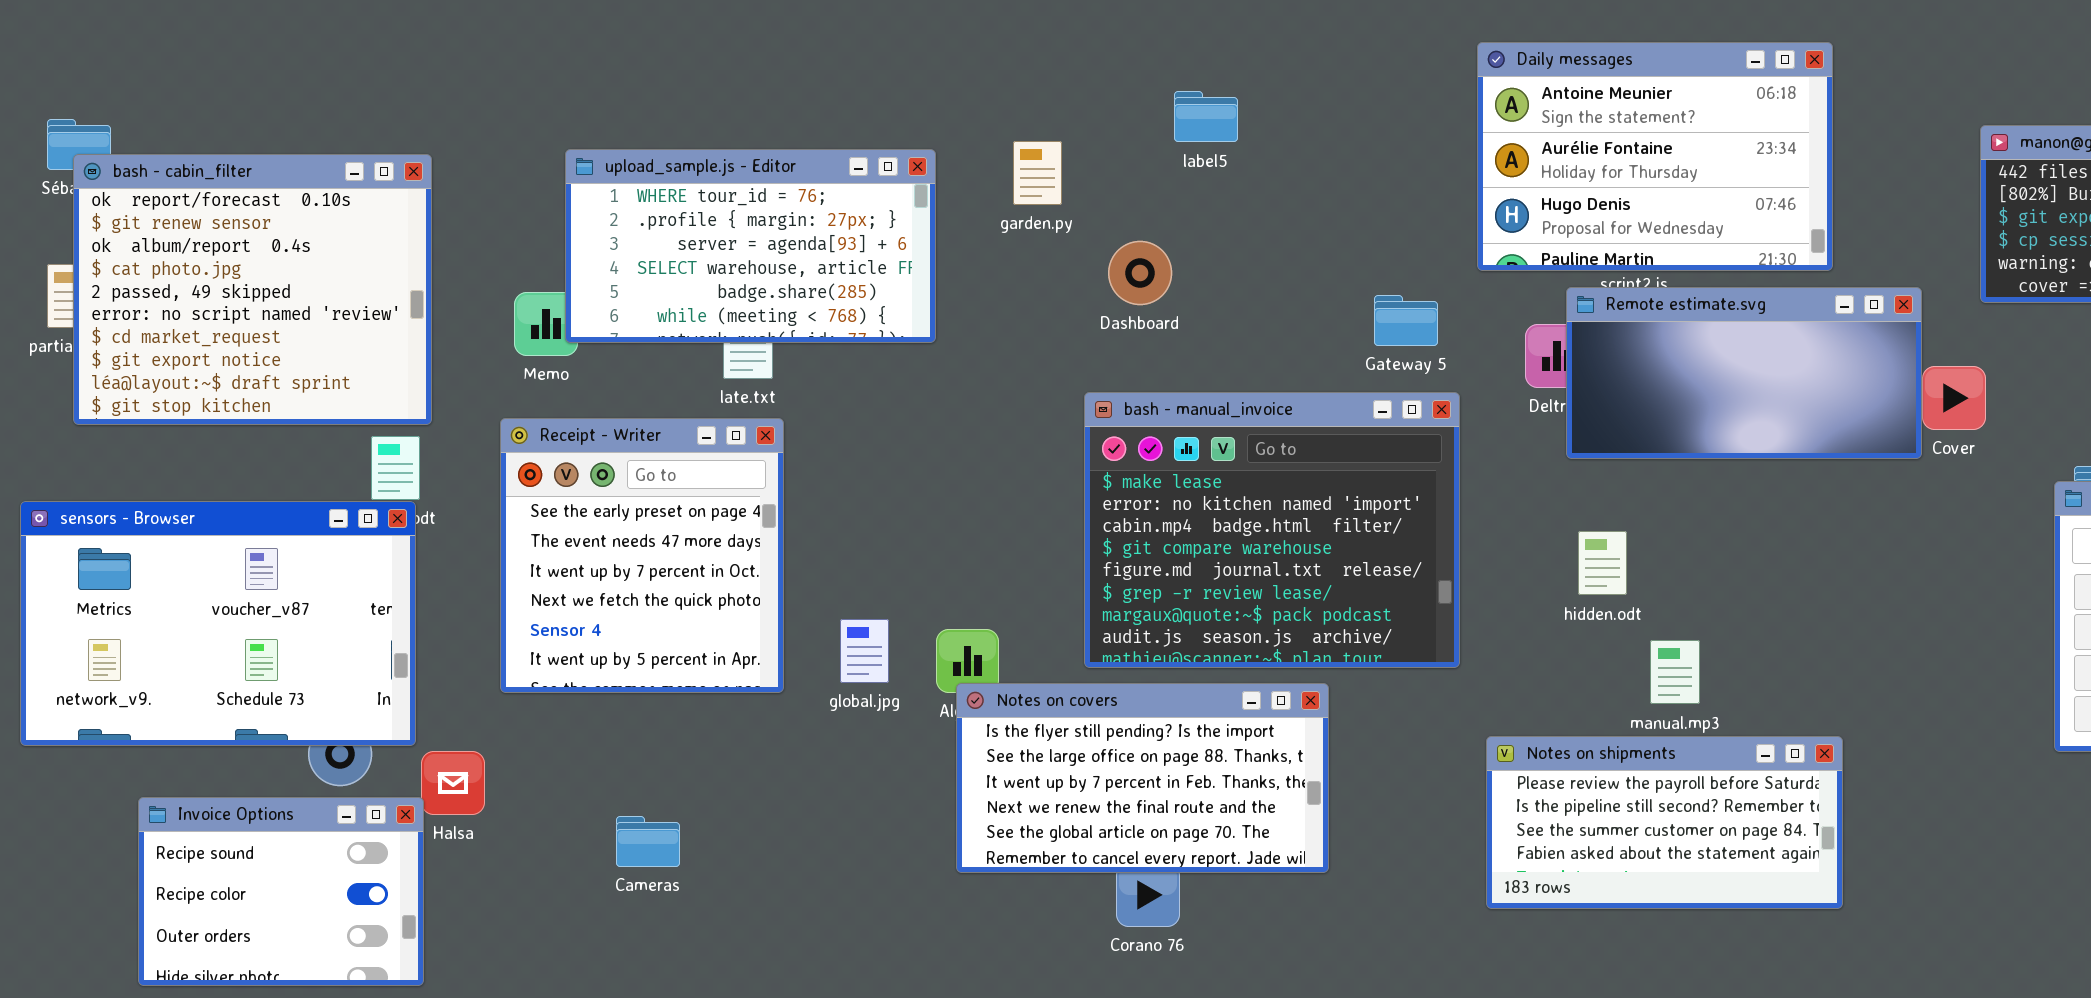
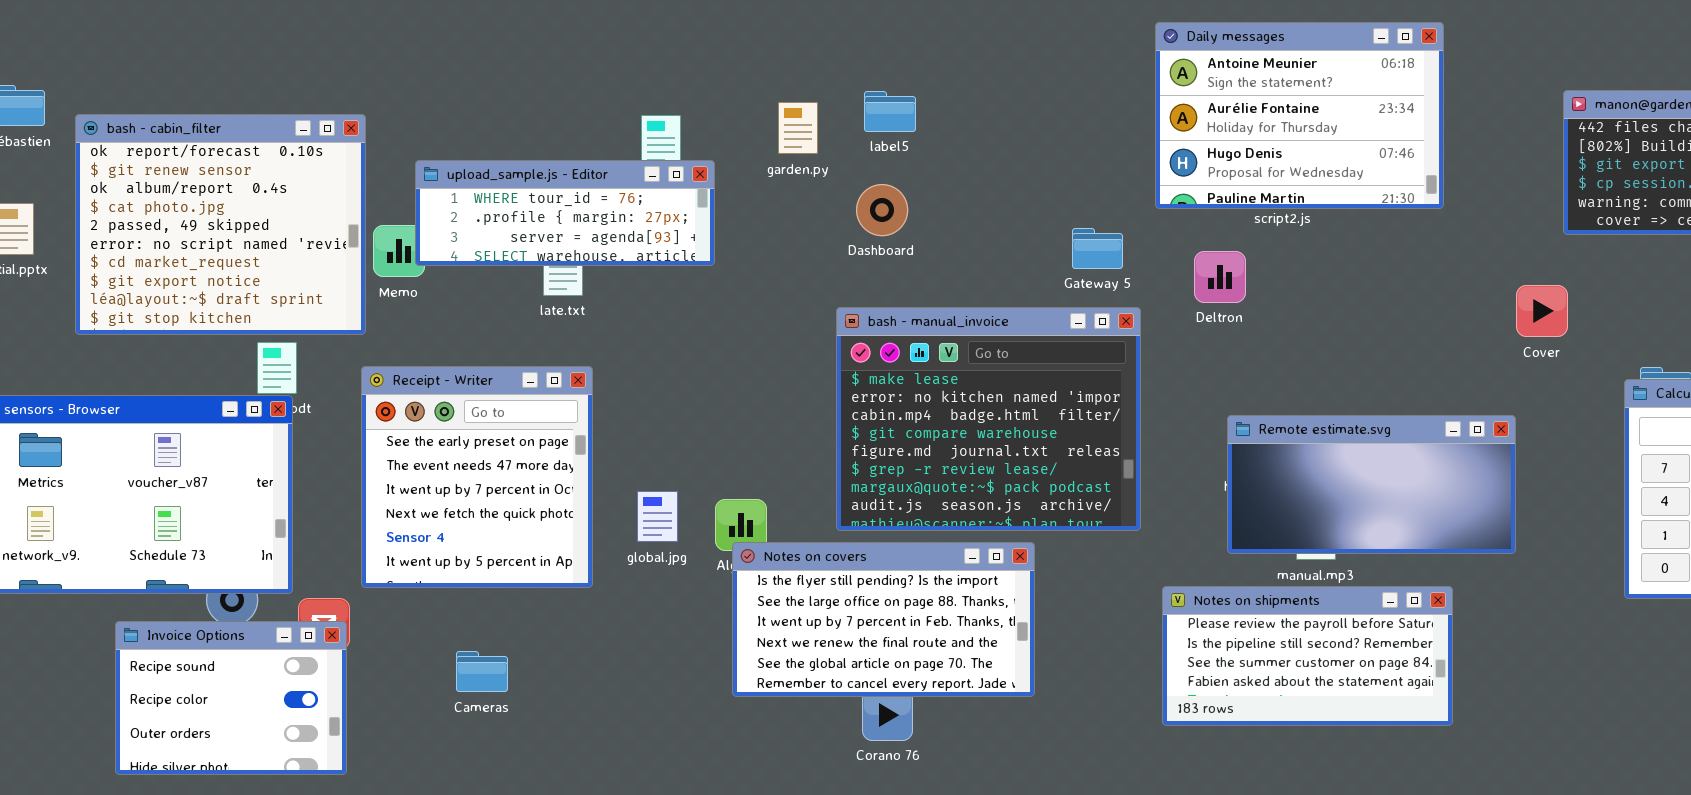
label5: [1174,91,1238,142] -> [864,91,916,132], moved
upload_sample.js - Editor: [565,149,936,343] -> [415,160,715,266], resized
bash - cabin_filter: [73,154,432,425] -> [75,114,366,335], moved
Remote estimate.svg: [1566,287,1922,459] -> [1227,415,1516,554], moved
Receipt - Writer: [500,418,784,693] -> [361,366,593,588], moved
Invoice Options: [138,797,424,986] -> [115,621,347,775], moved

